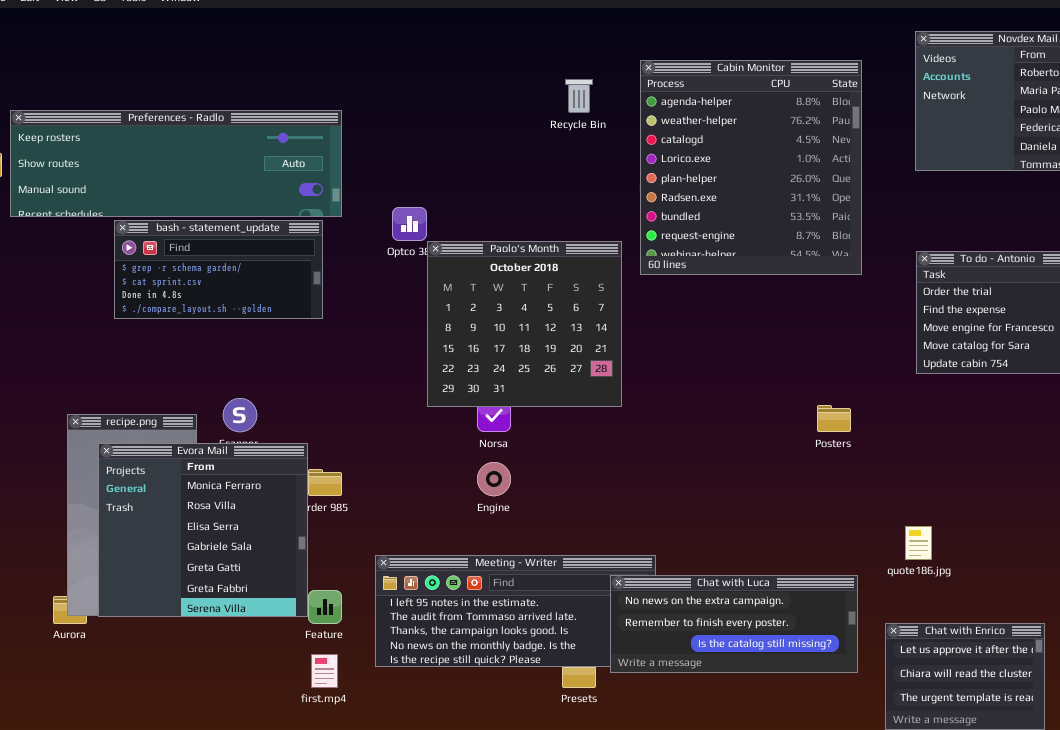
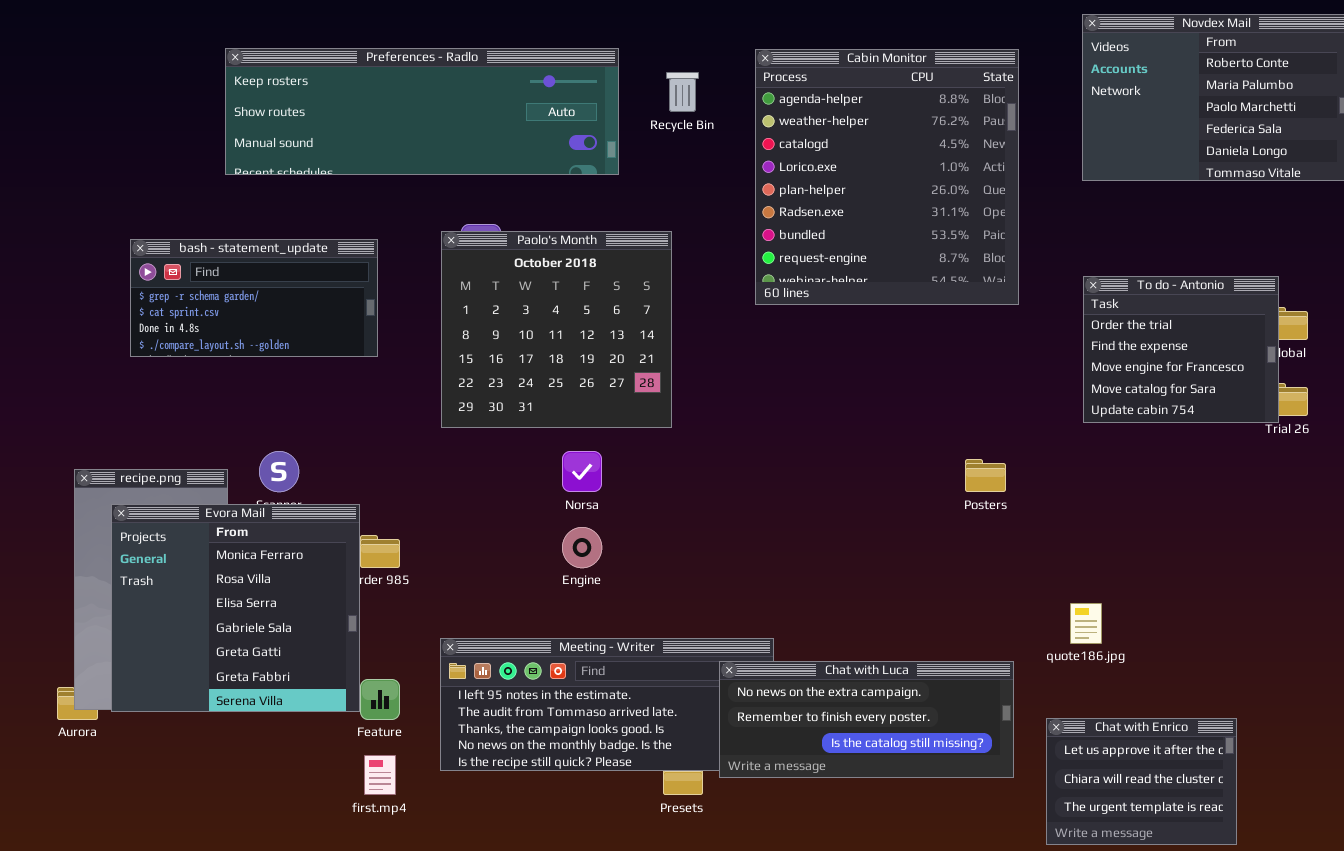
Preferences - Radlo: [10,110,342,217] -> [225,48,619,175], moved
Paolo's Month: [427,241,622,407] -> [441,231,672,428], moved

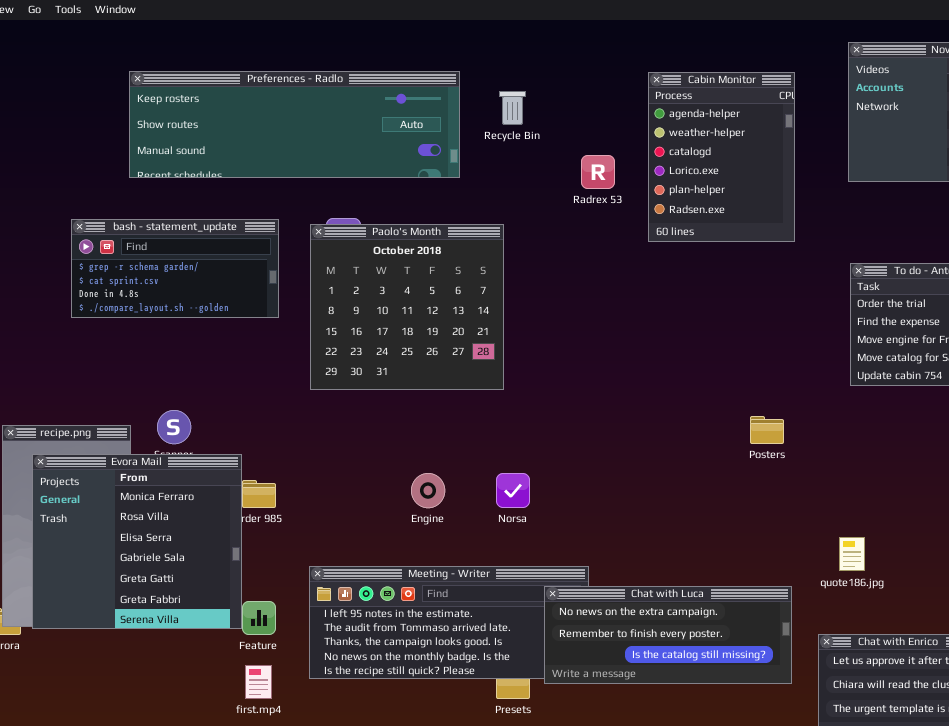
Cabin Monitor: [755,49,1019,305] -> [648,72,795,242], resized
bash - statement_update: [130,239,378,357] -> [71,219,279,318], moved
Norsa: [562,451,602,492] -> [496,473,530,508], moved

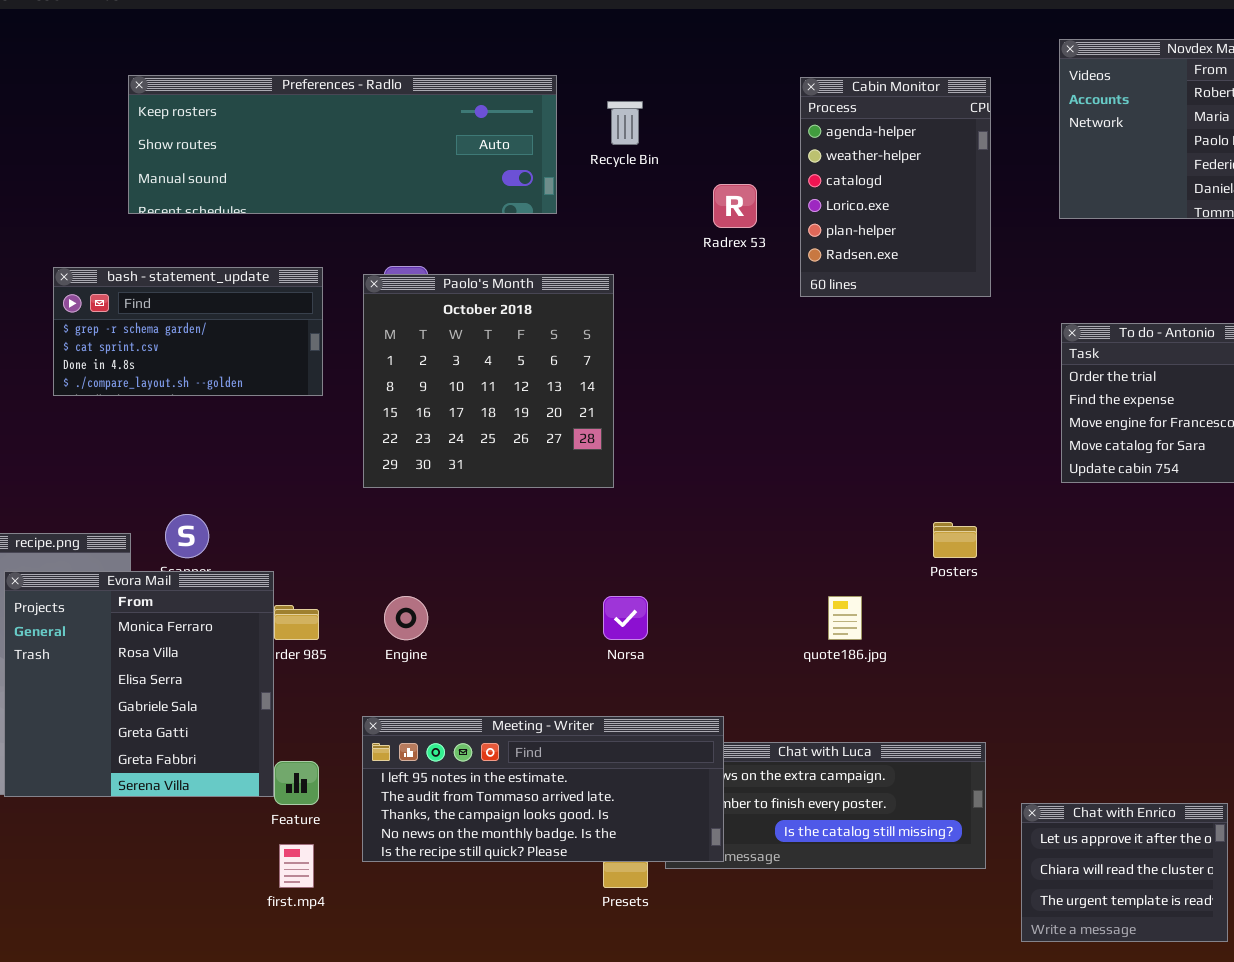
Engine: [411,473,445,508] -> [384,596,428,640], moved
quote186.jpg: [839,537,865,571] -> [828,596,862,640], moved
Meeting - Writer: [309,566,589,679] -> [362,716,724,862], raised

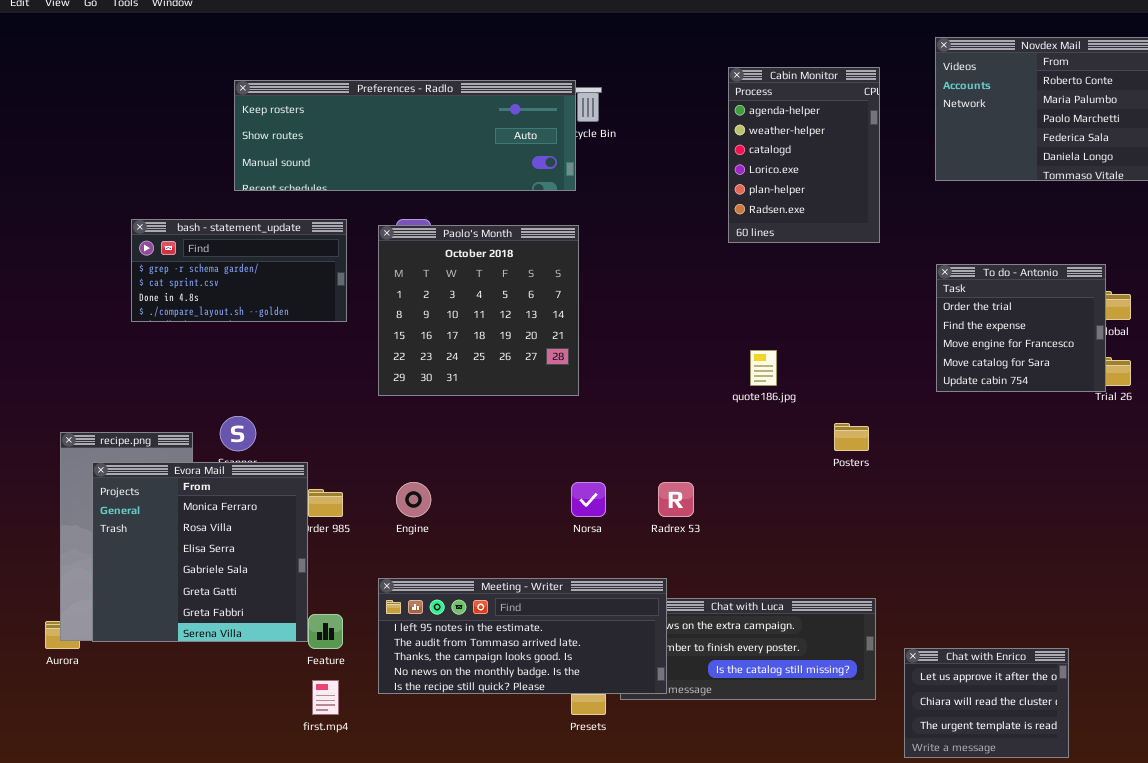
Preferences - Radlo: [128,75,557,214] -> [234,80,576,191], moved
Radrex 53: [713,184,757,228] -> [658,482,694,517], moved
quote186.jpg: [828,596,862,640] -> [750,350,777,386], moved

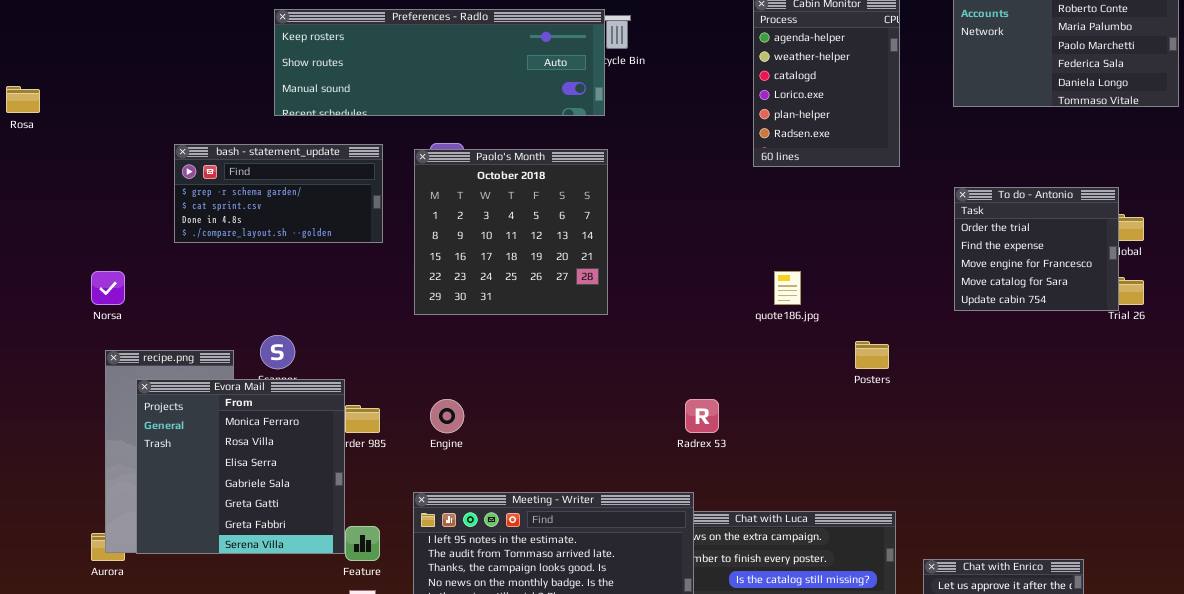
Norsa: [571,482,606,517] -> [91,271,125,305], moved

